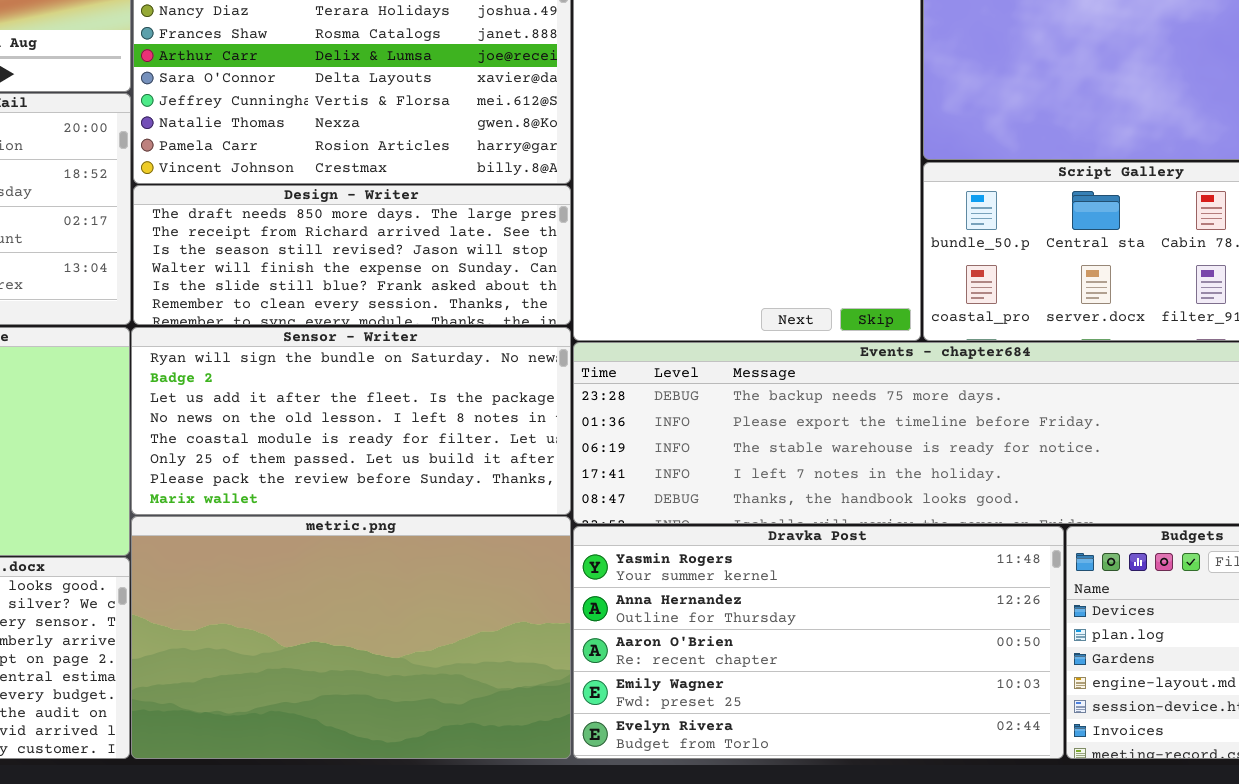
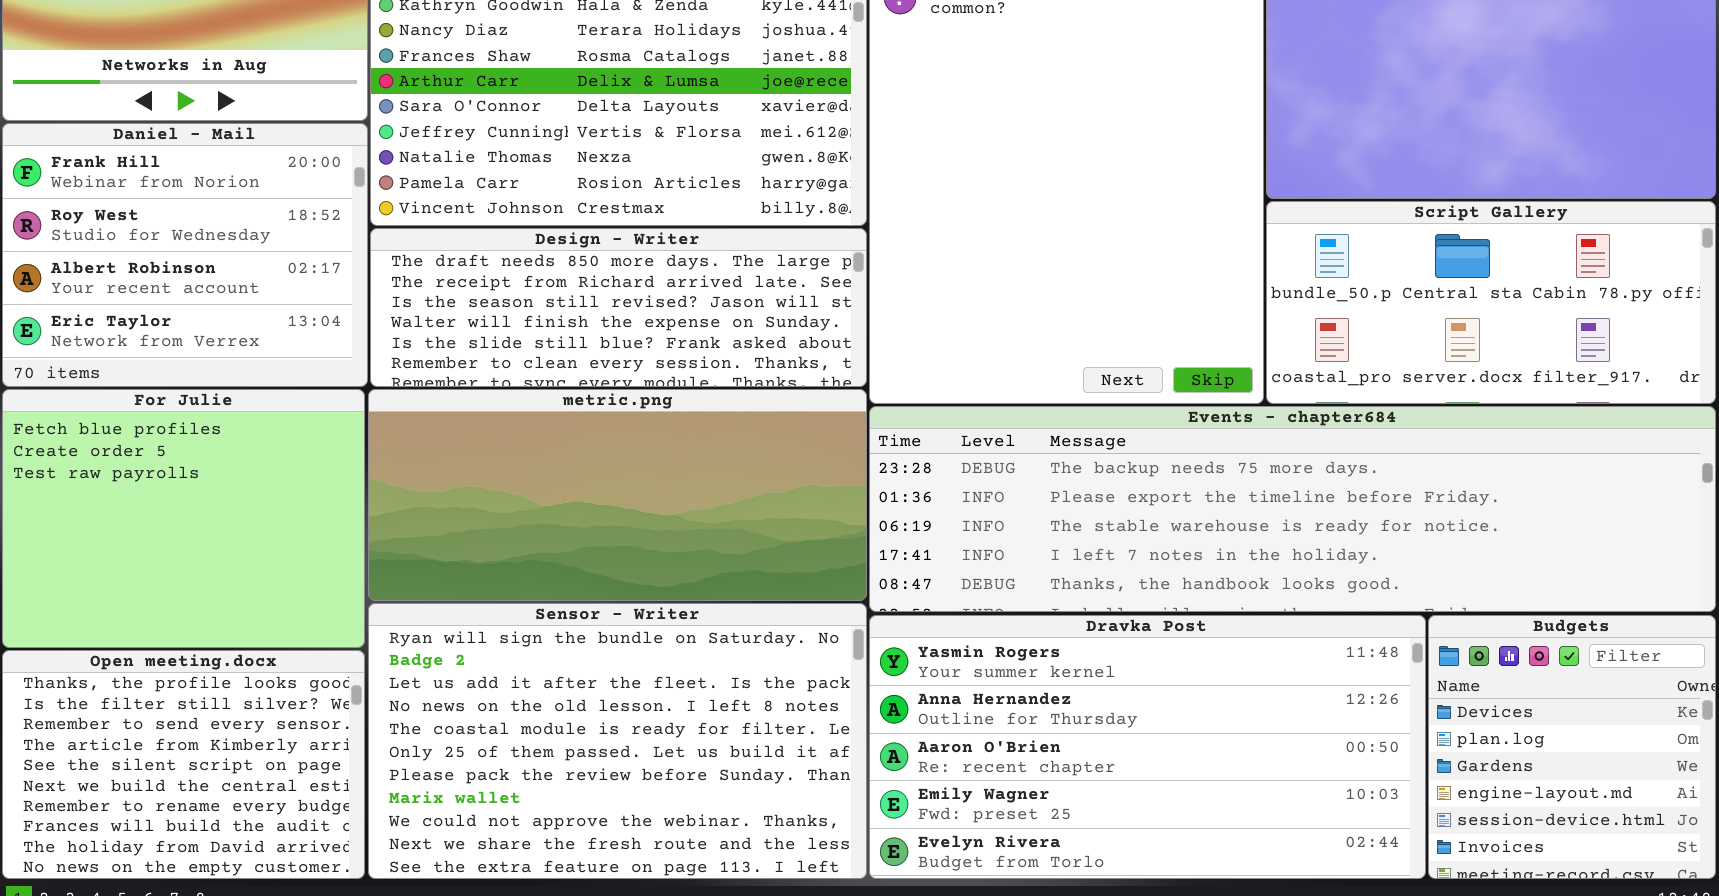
Sensor - Writer: [131,327,571,515] -> [368,603,867,879], moved, resized
metric.png: [131,516,571,759] -> [368,389,867,601], moved, resized

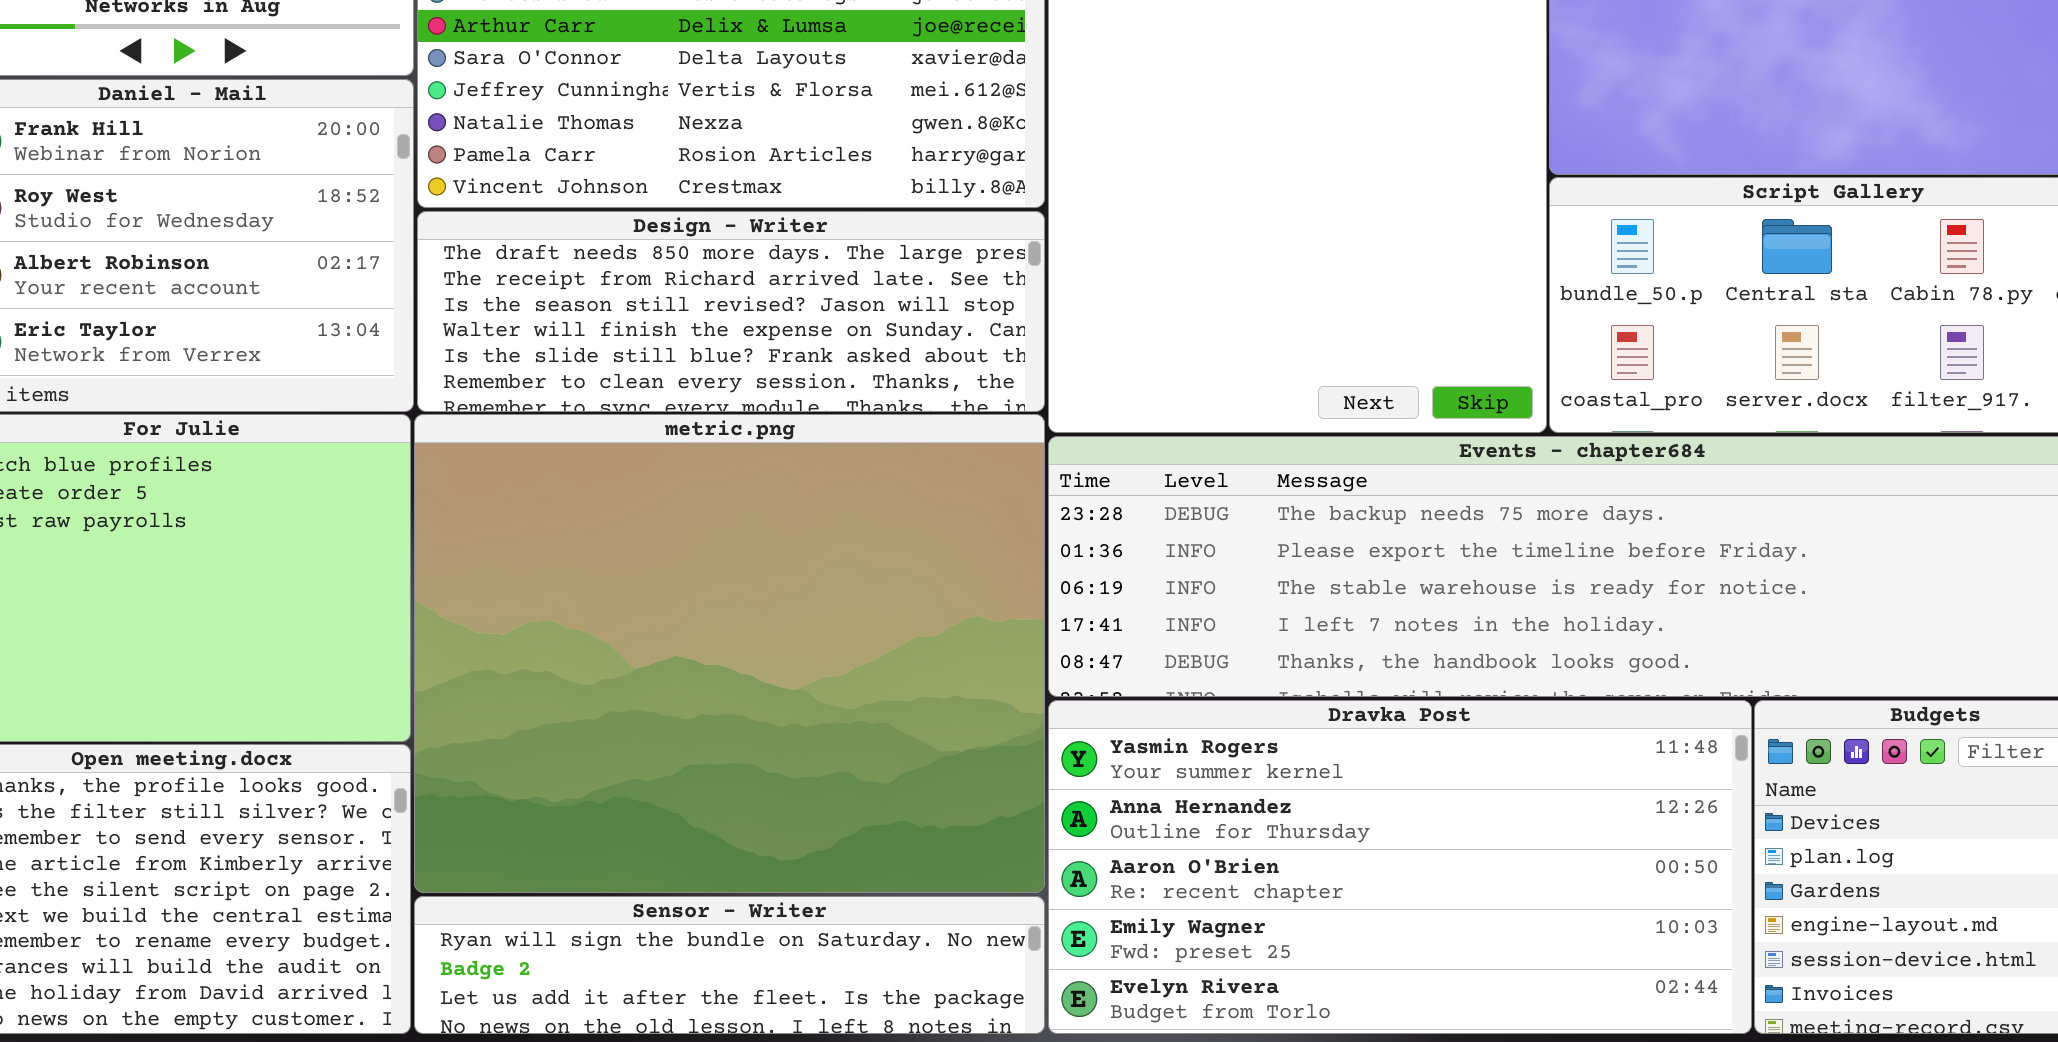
metric.png: [368,389,867,601] -> [414,414,1045,893], resized
Sensor - Writer: [368,603,867,879] -> [414,896,1045,1034], resized

